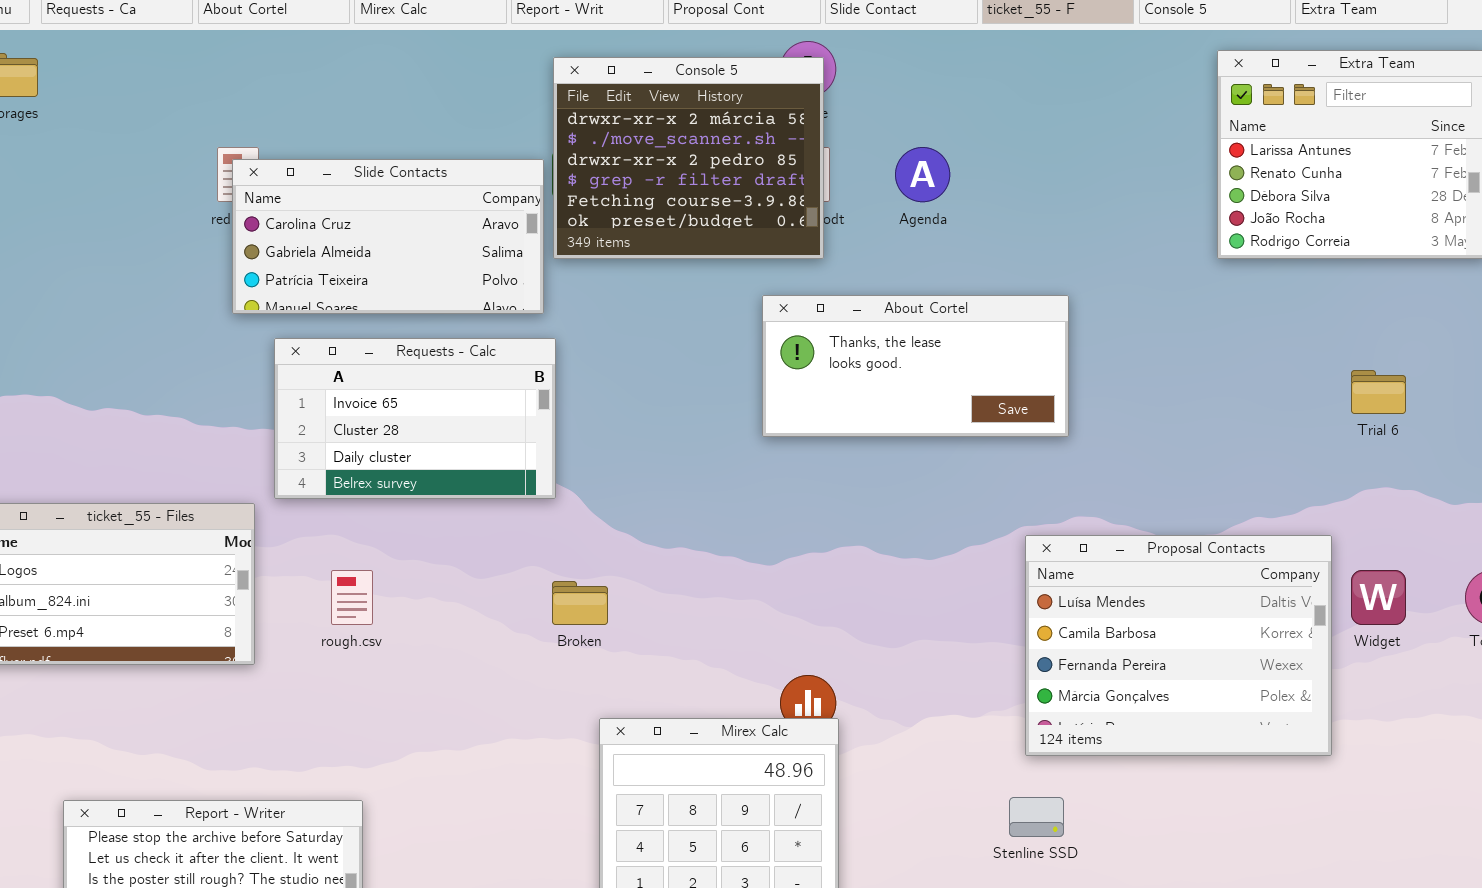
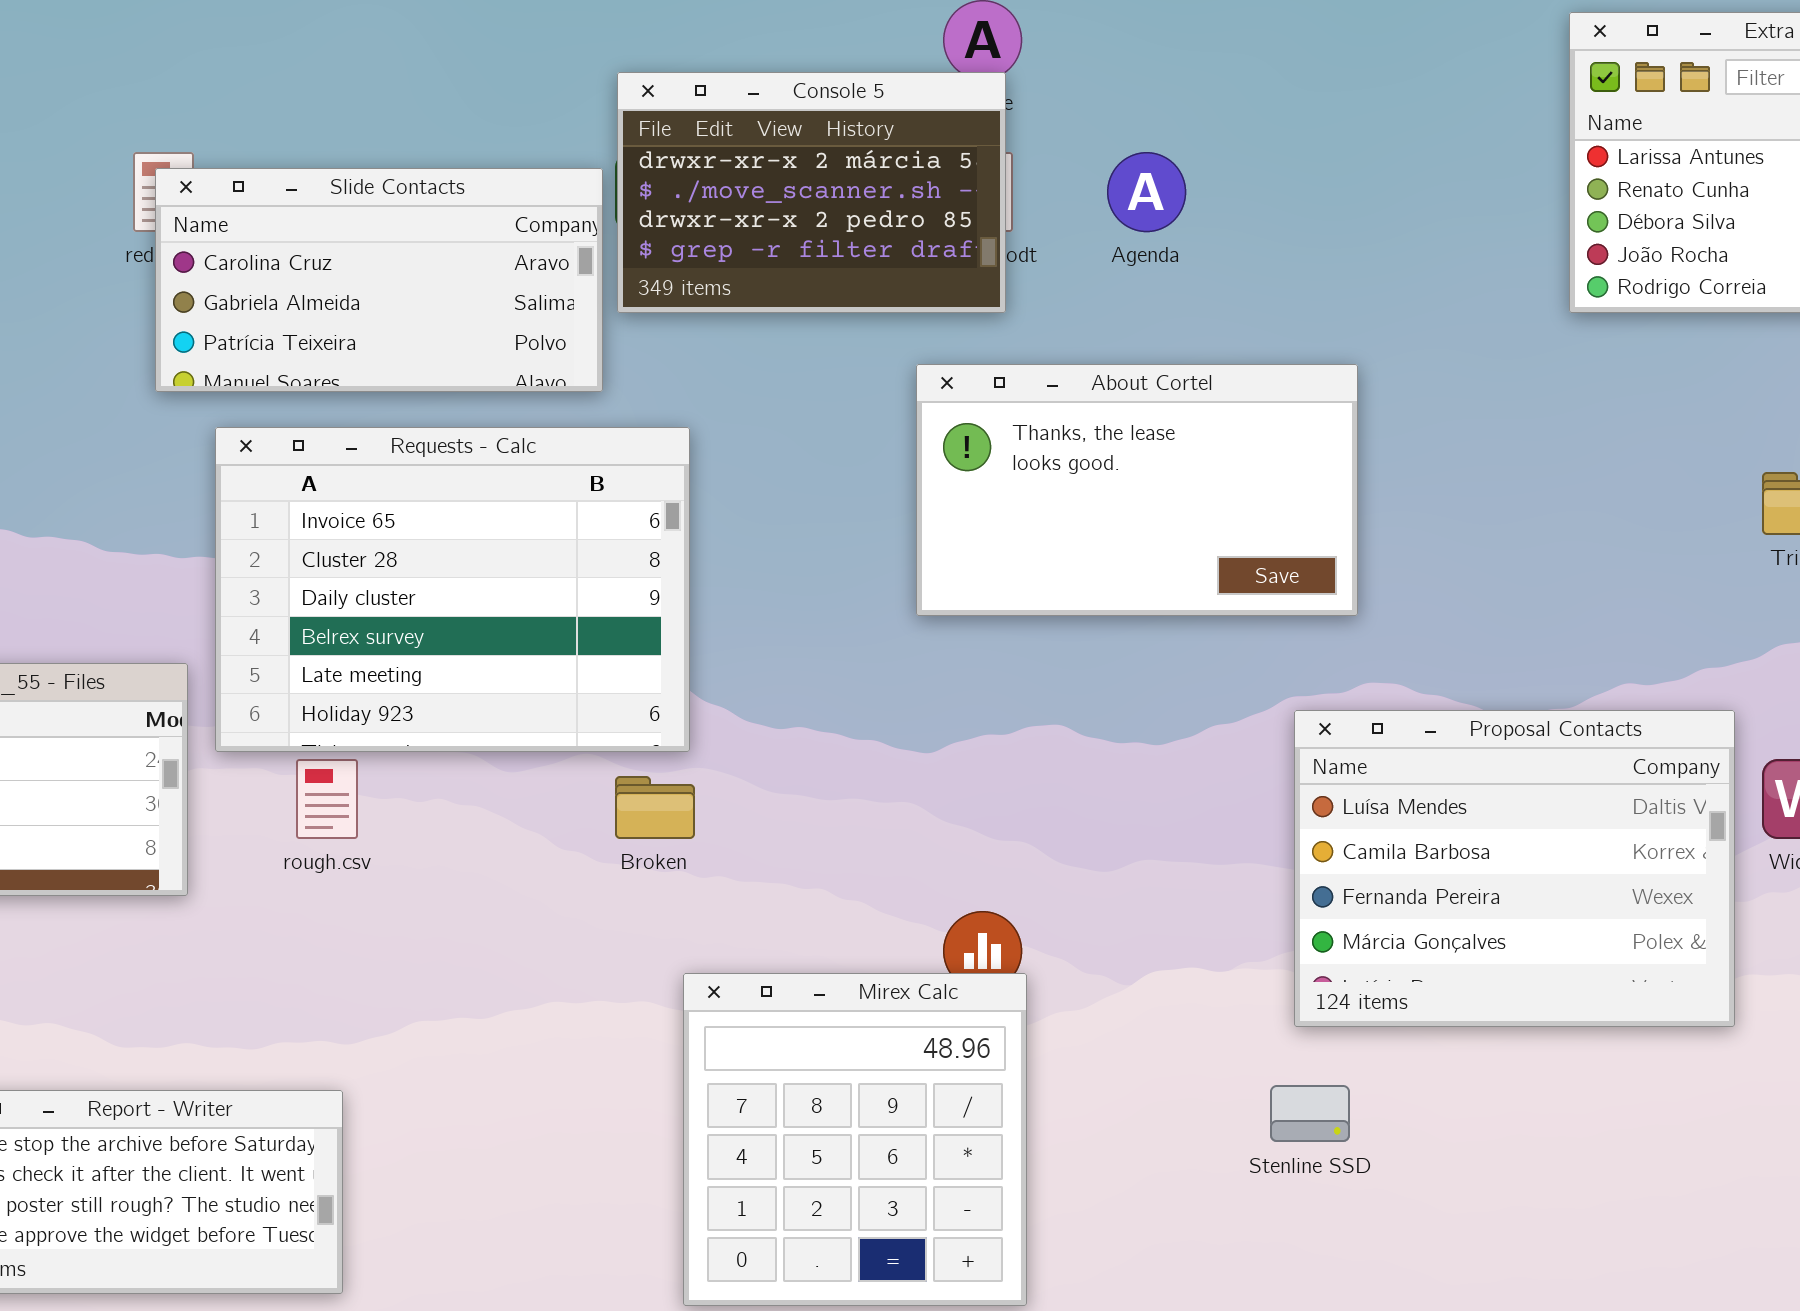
Console 5: [553,57,824,259] -> [617,72,1006,313], resized
About Cortel: [762,295,1069,437] -> [916,364,1358,616], resized
Requests - Calc: [274,338,556,499] -> [215,427,690,752], resized

